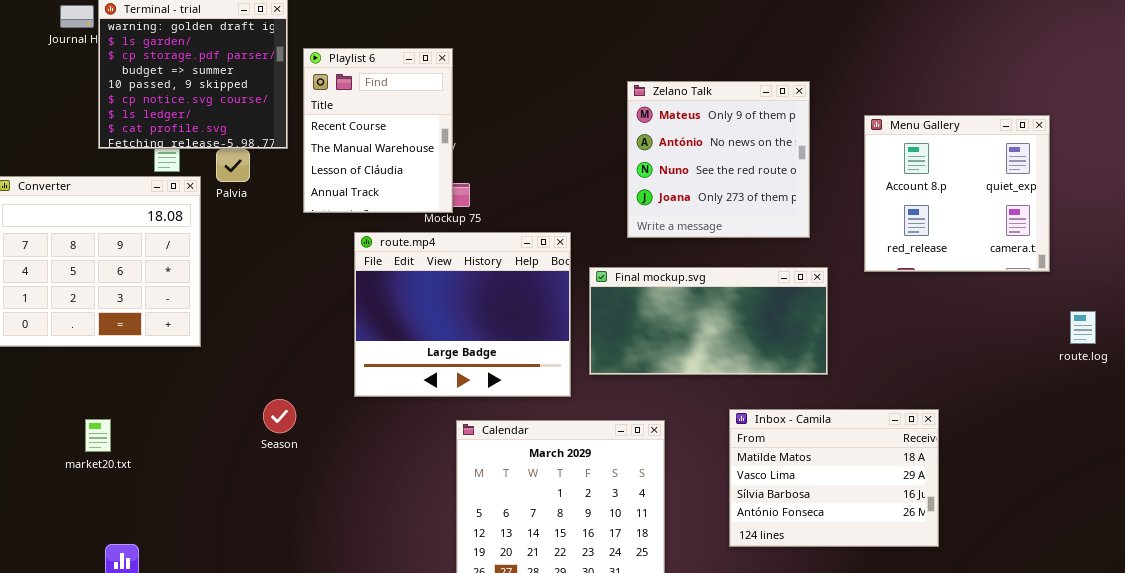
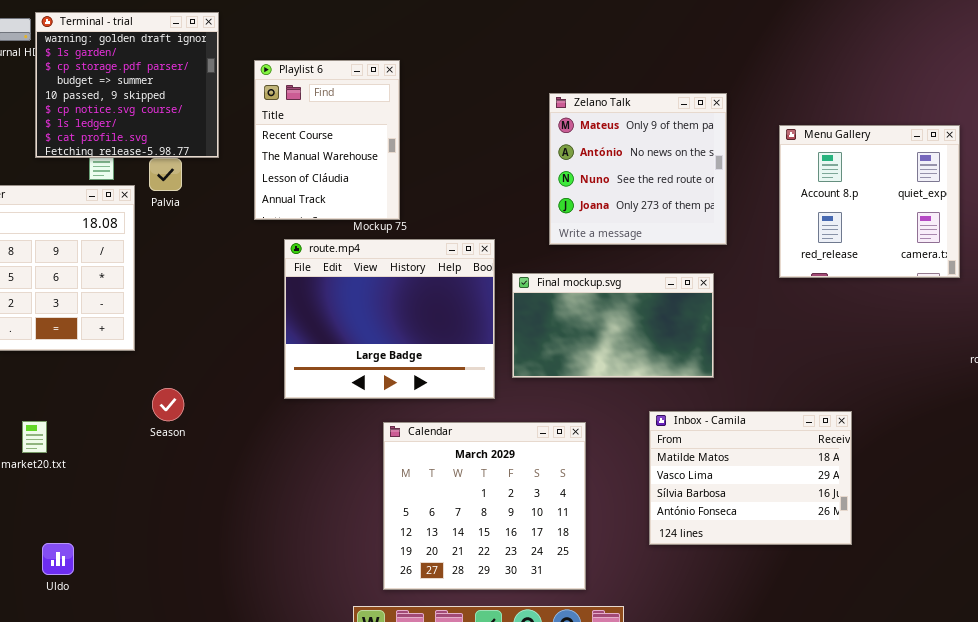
Playlist 6: [303,48,453,213] -> [254,60,400,220], moved
Final mockup.svg: [589,267,828,375] -> [512,273,714,378], resized
Season: [263,399,296,433] -> [152,388,184,421], moved

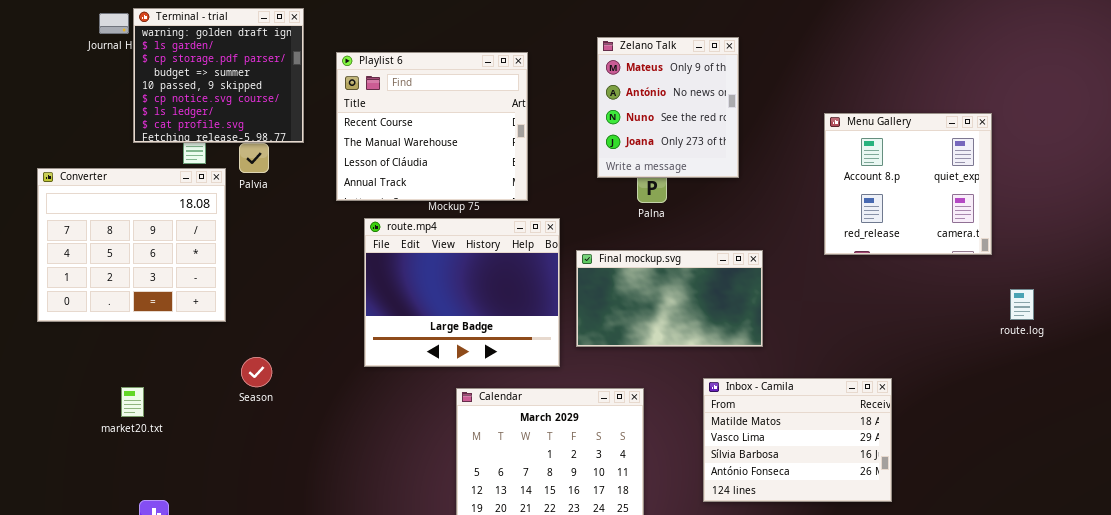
Playlist 6: [254,60,400,220] -> [336,52,528,201], resized
Zelano Talk: [549,93,727,245] -> [597,37,739,178], moved, resized

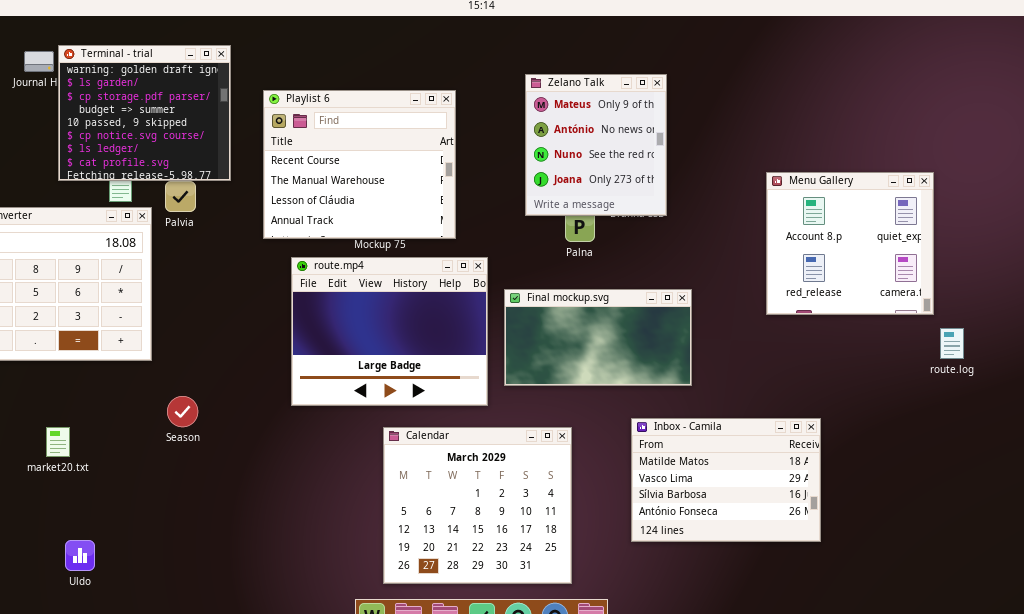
Menu Gallery: [824,113,992,255] -> [766,172,934,315], moved

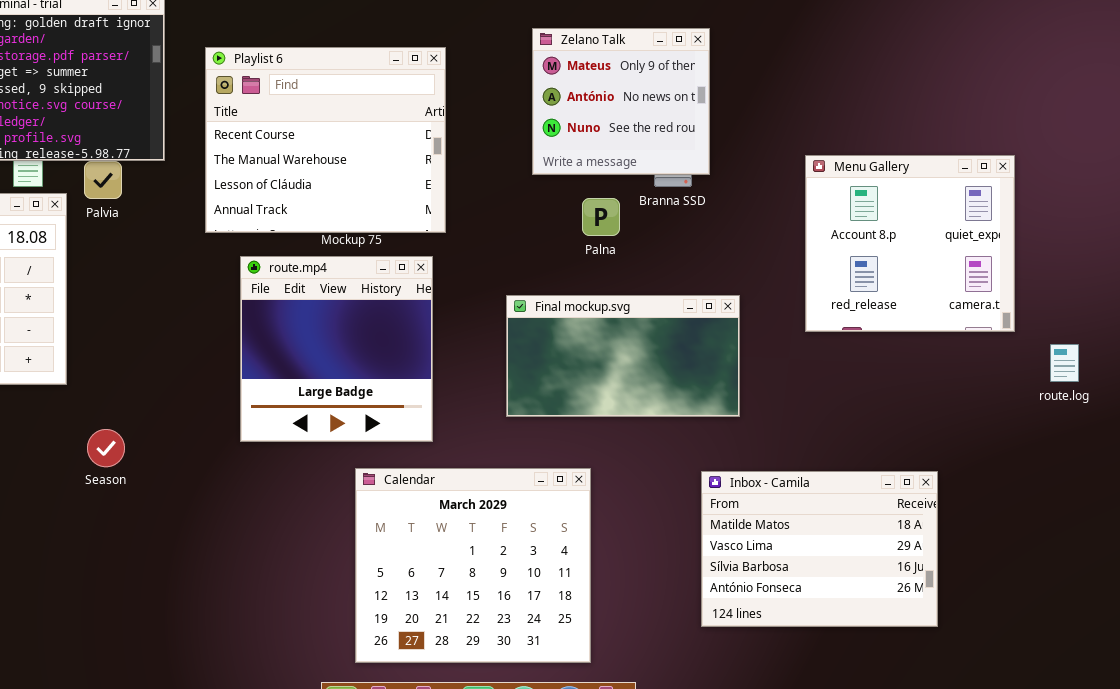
Zelano Talk: [525,74,667,216] -> [532,28,710,175], resized
Menu Gallery: [766,172,934,315] -> [805,155,1015,332], moved
route.mp4: [291,257,488,406] -> [240,256,433,442], resized
Inbox - Camila: [631,418,821,542] -> [701,471,938,627], moved

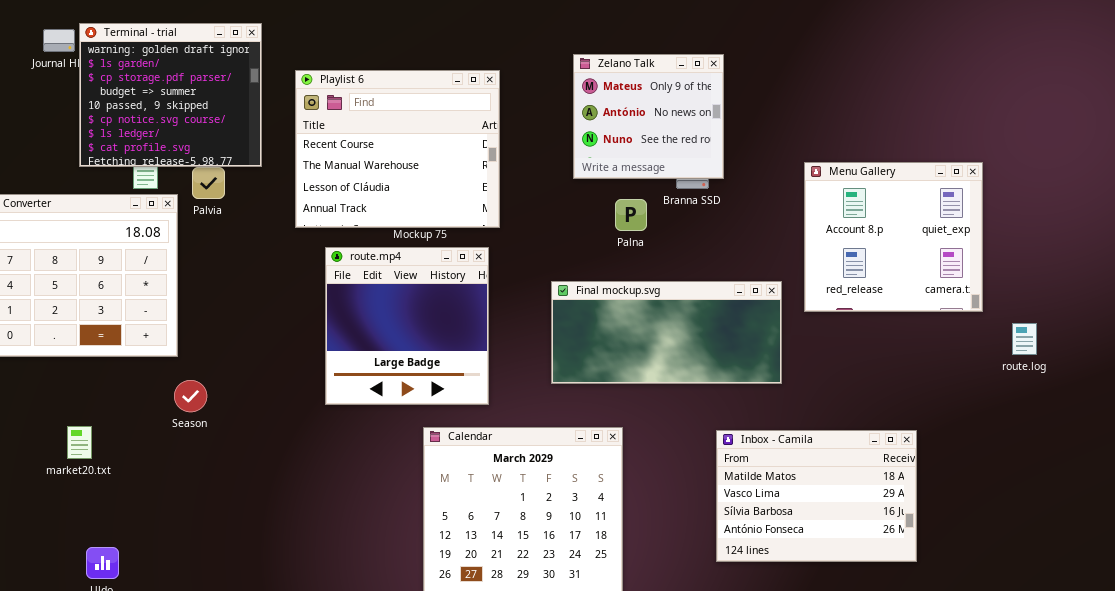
Final mockup.svg: [506,295,740,417] -> [551,281,782,384], resized
Season: [87,429,125,467] -> [174,380,207,412], moved

